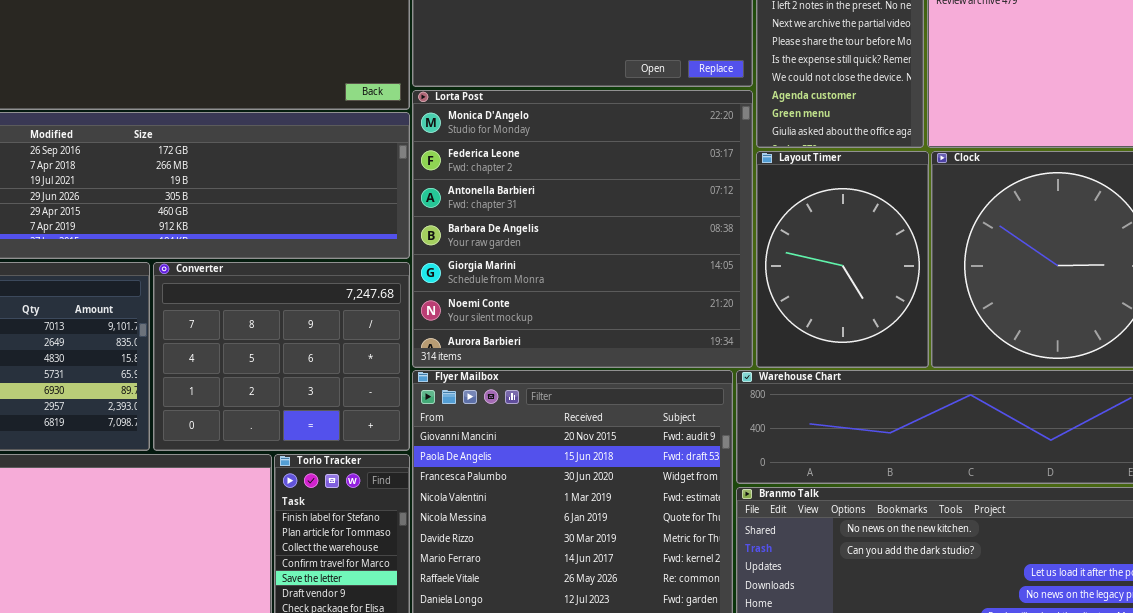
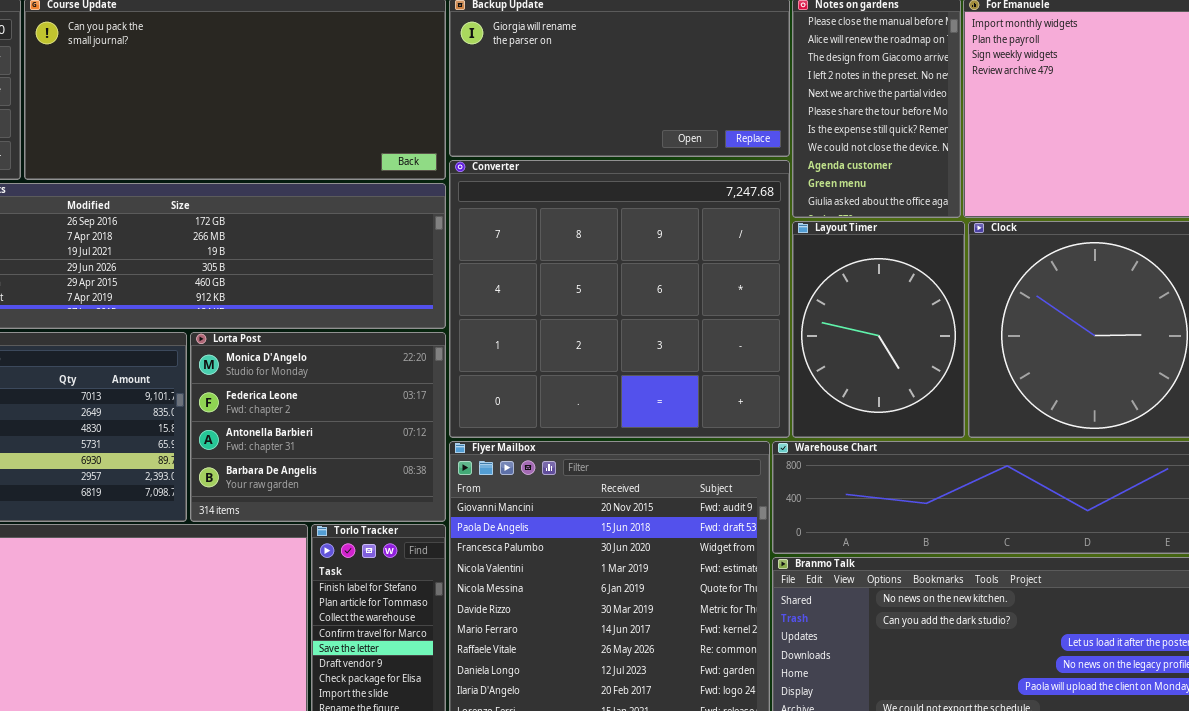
Lorta Post: [412,90,753,368] -> [190,332,446,522], moved, resized
Converter: [153,262,410,451] -> [449,160,790,438], moved, resized

